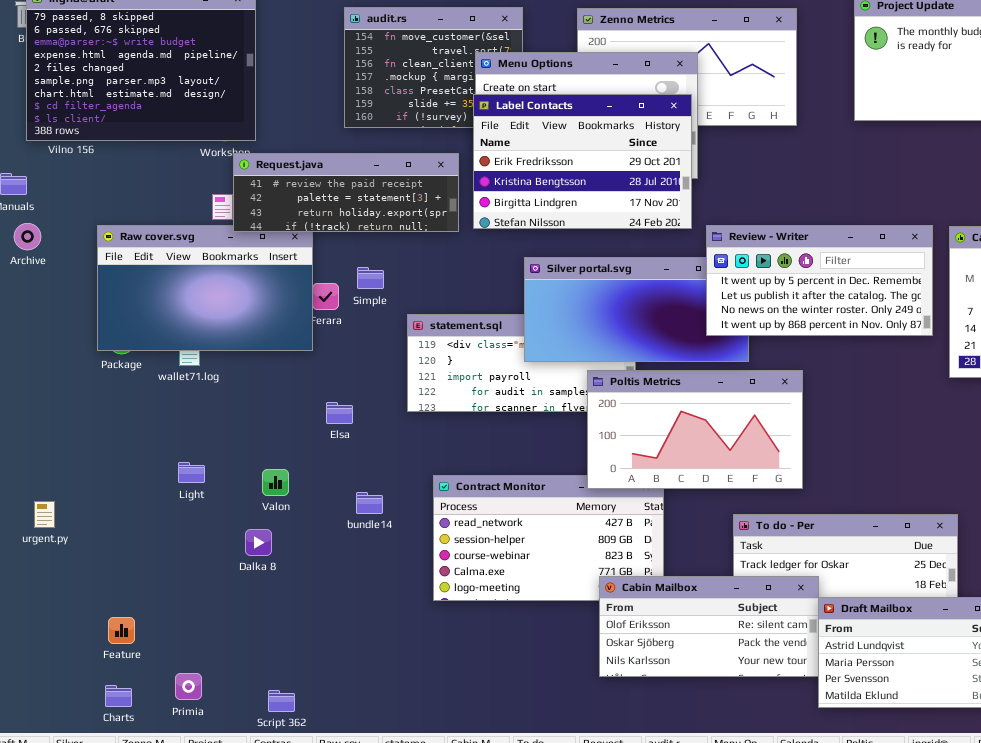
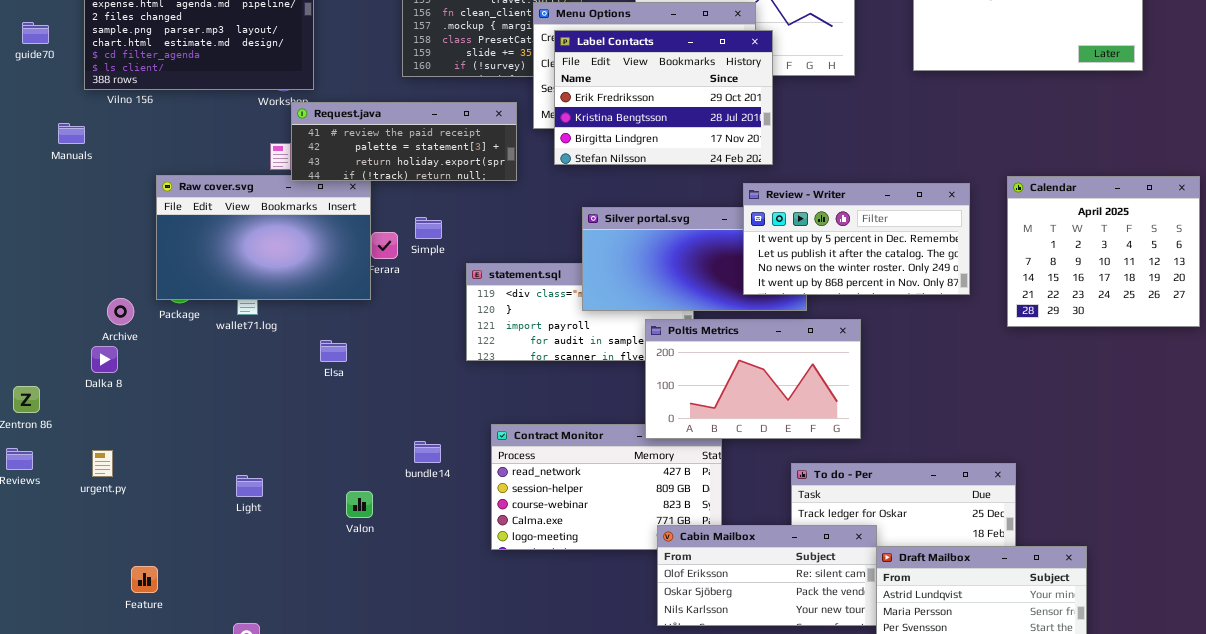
Label Contacts: [473,94,692,229] -> [554,30,773,165], moved
Archive: [14,223,41,250] -> [107,298,134,325], moved
Review - Writer: [706,225,933,336] -> [743,183,970,295], moved
Elsa: [326,402,353,424] -> [320,340,347,362], moved
Light: [178,462,205,483] -> [236,475,263,497], moved
Valon: [262,469,289,496] -> [346,491,373,518], moved
Dalka 8: [245,529,272,556] -> [91,346,118,373], moved
Feature: [108,617,135,644] -> [131,566,158,593], moved

